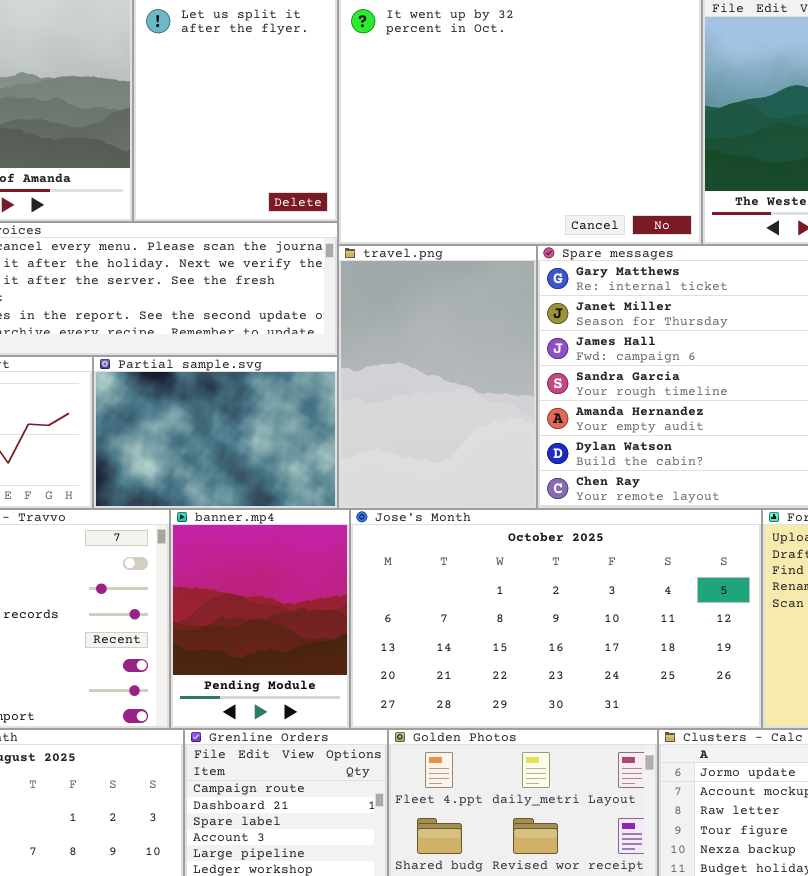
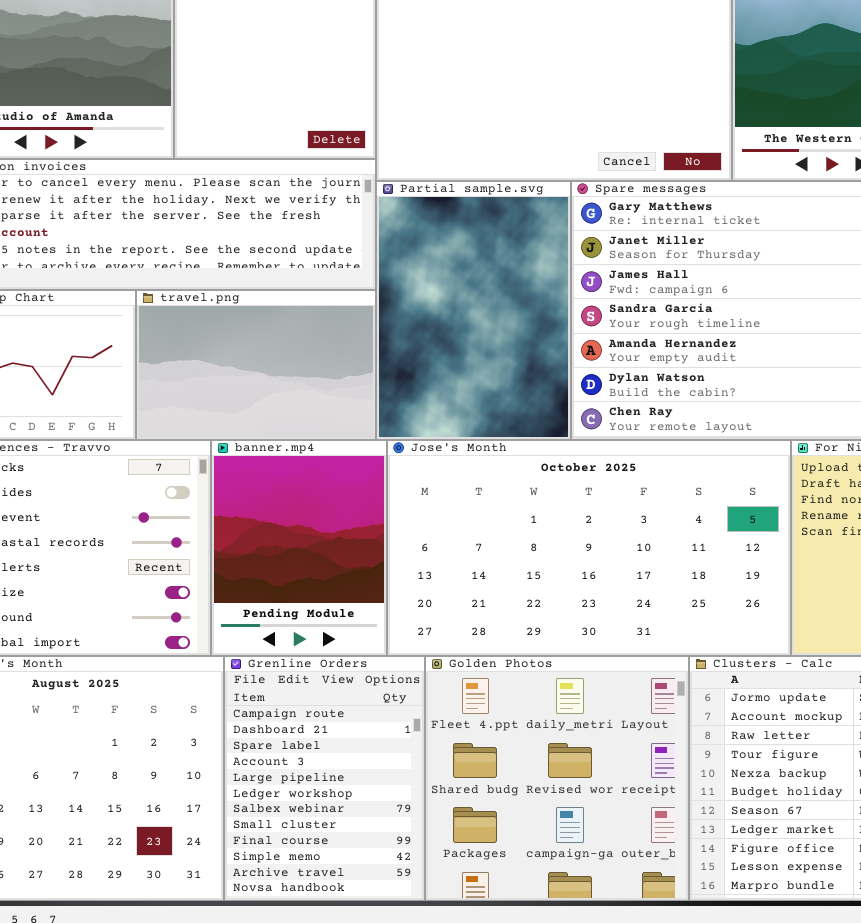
travel.png: [338,245,537,509] -> [136,290,376,440], moved, resized
Partial sample.svg: [93,356,338,509] -> [376,181,571,440], moved, resized

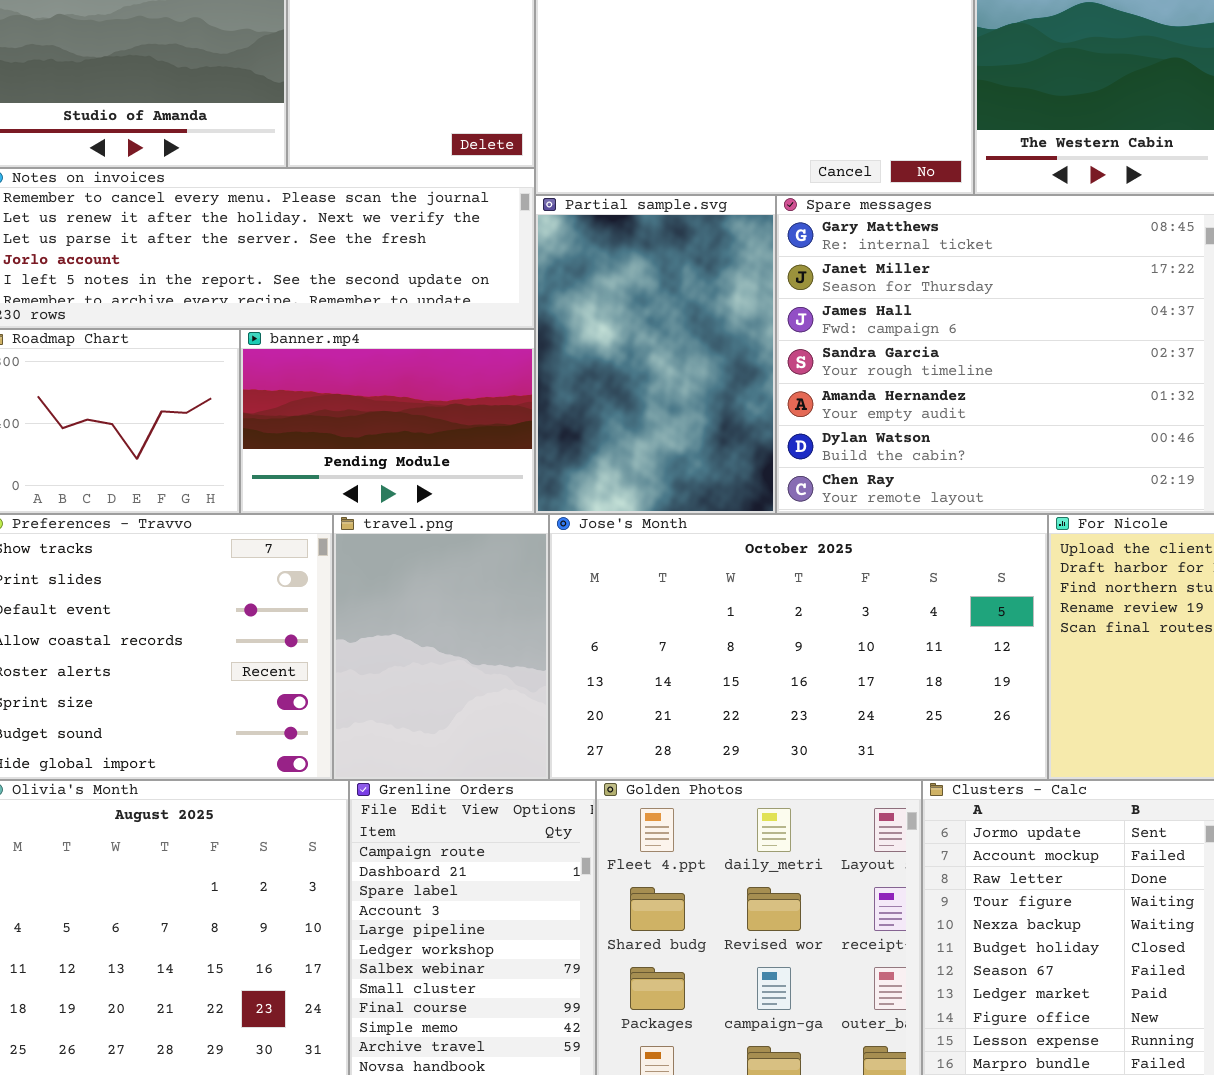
travel.png: [136,290,376,440] -> [333,514,549,780], moved, resized
banner.mp4: [211,440,387,656] -> [240,329,535,514], moved, resized

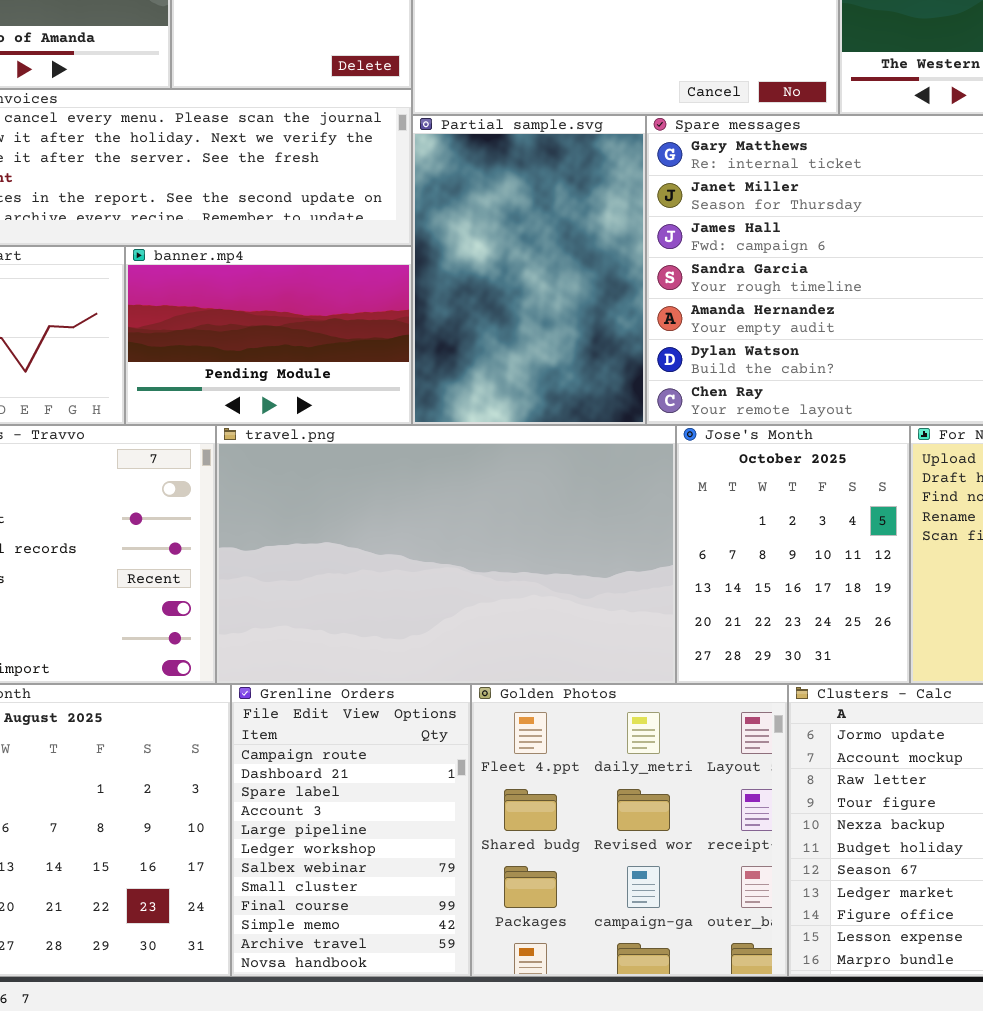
travel.png: [333,514,549,780] -> [216,425,676,684], resized
Jose's Month: [549,514,1048,780] -> [676,425,910,684], resized

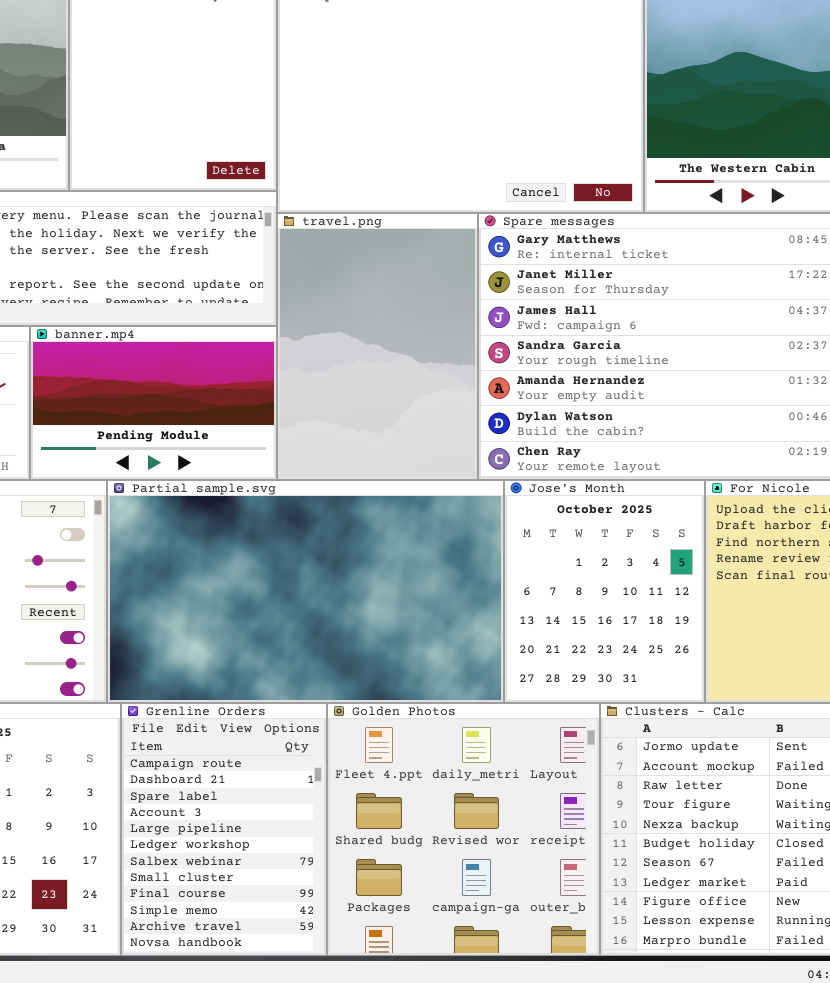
Partial sample.svg: [412,115,646,425] -> [107,480,504,703], moved, resized
travel.png: [216,425,676,684] -> [277,213,478,480], moved, resized

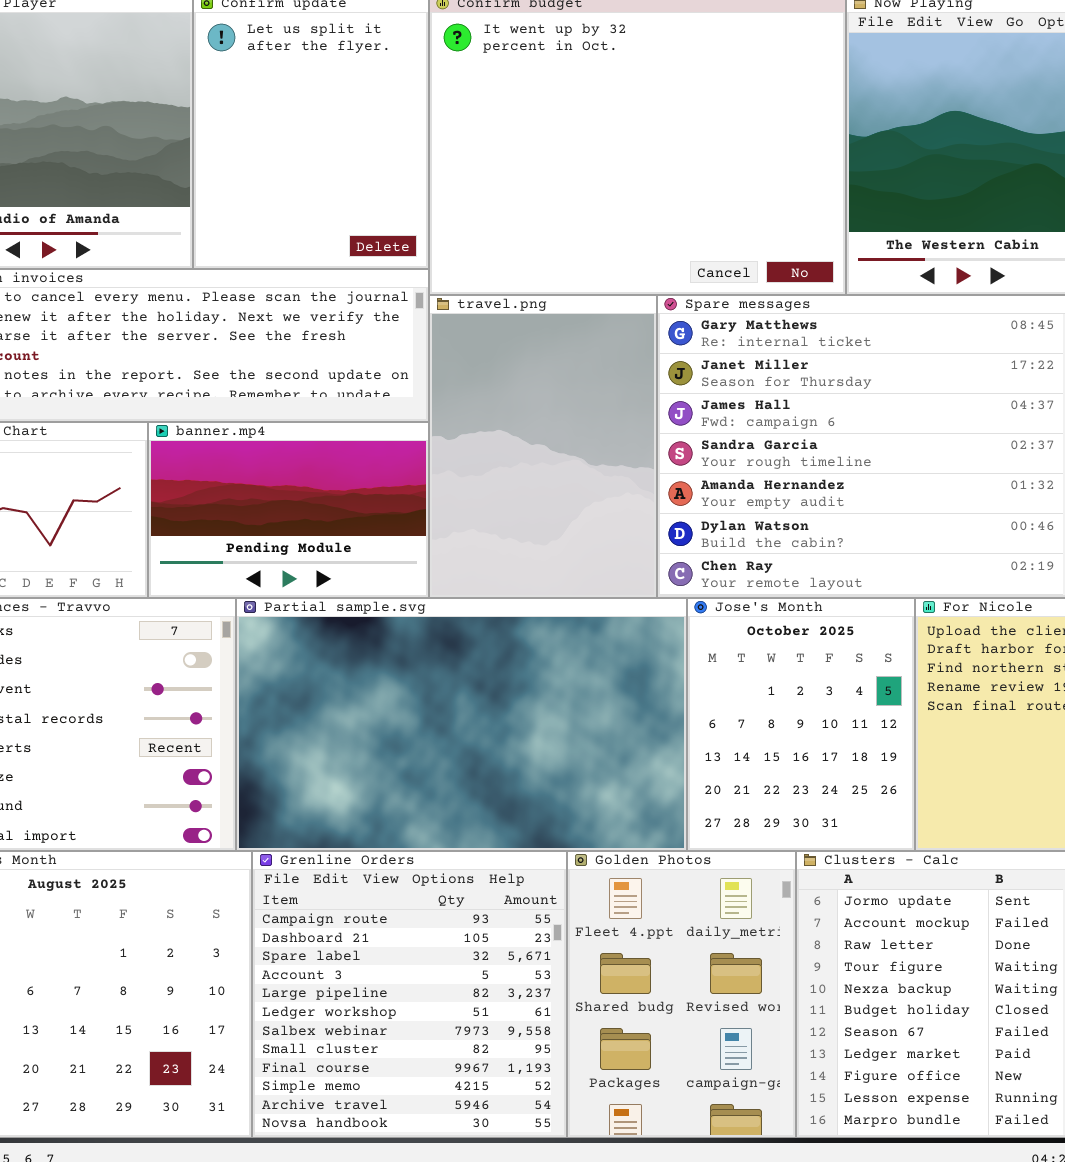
Grenline Orders: [121,703,327,956] -> [252,851,567,1138], resized
Golden Photos: [327,703,600,956] -> [567,851,796,1138], resized

